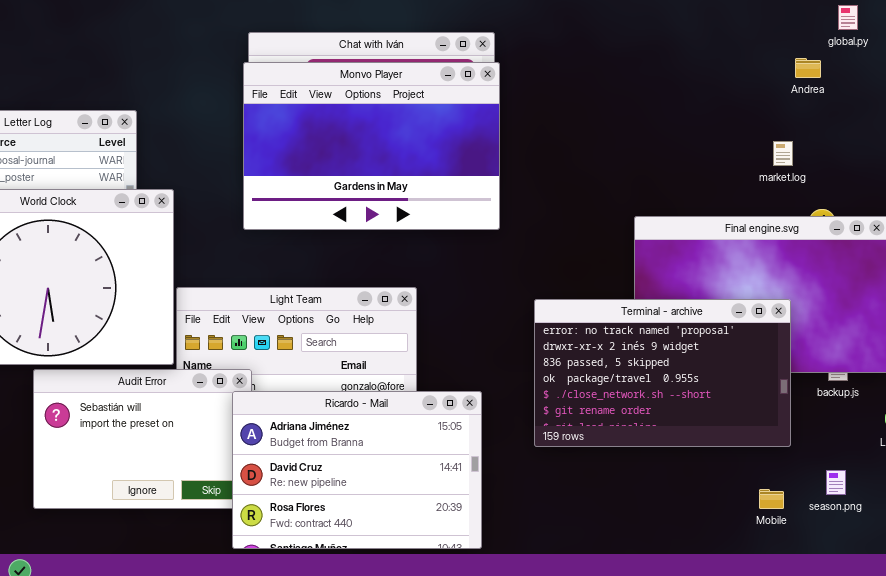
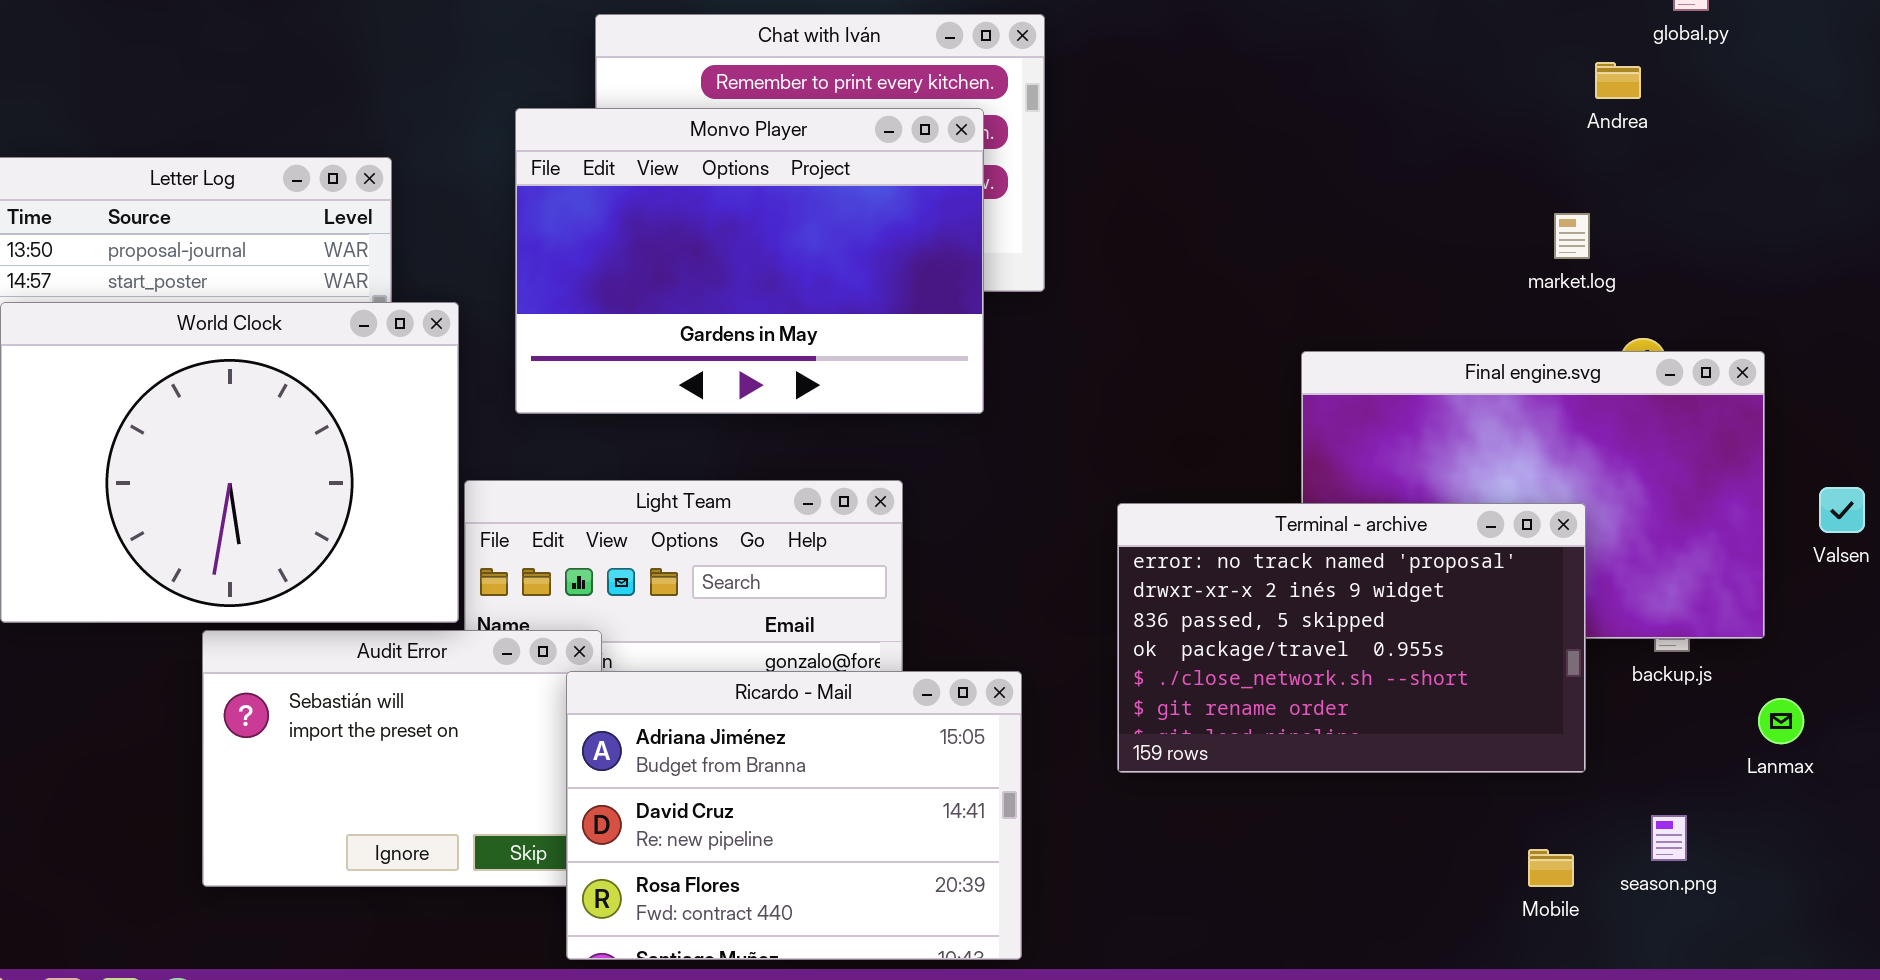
Monvo Player: [243,62,500,230] -> [515,108,984,414], moved

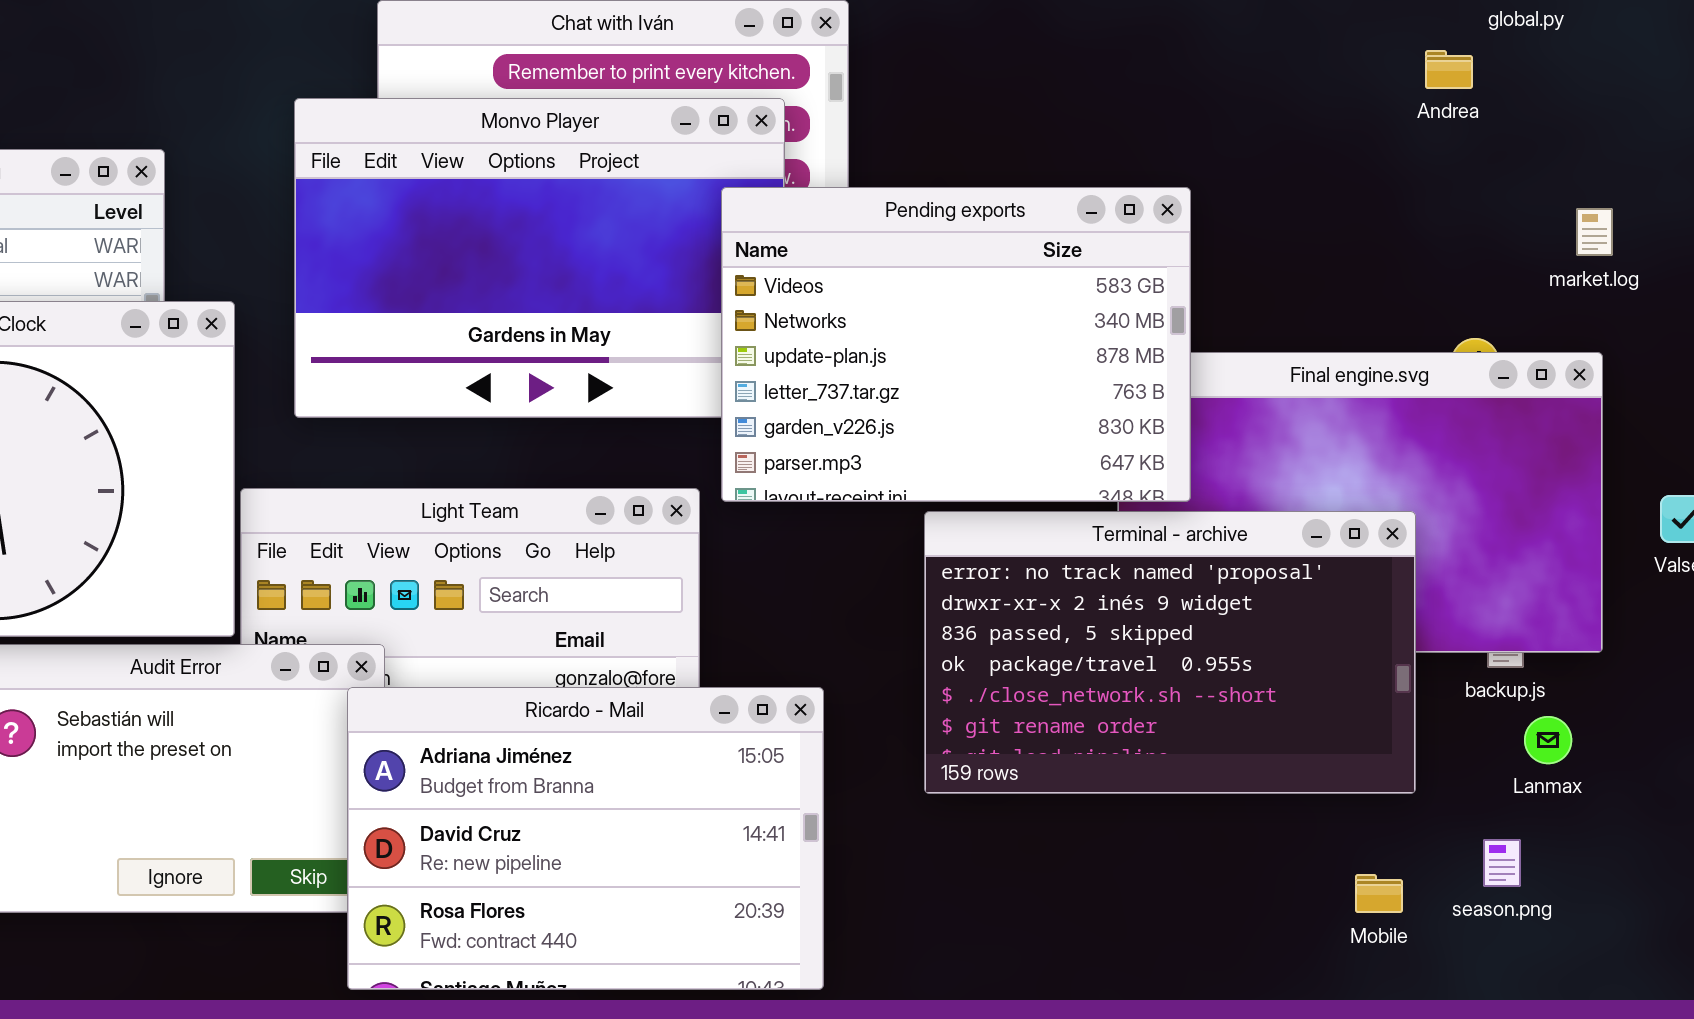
Pending exports: none -> [721,187,1191,502], opened
market.log: [1554,213,1590,259] -> [1576,208,1613,256], moved
Lanmax: [1758,698,1804,744] -> [1524,716,1572,764], moved

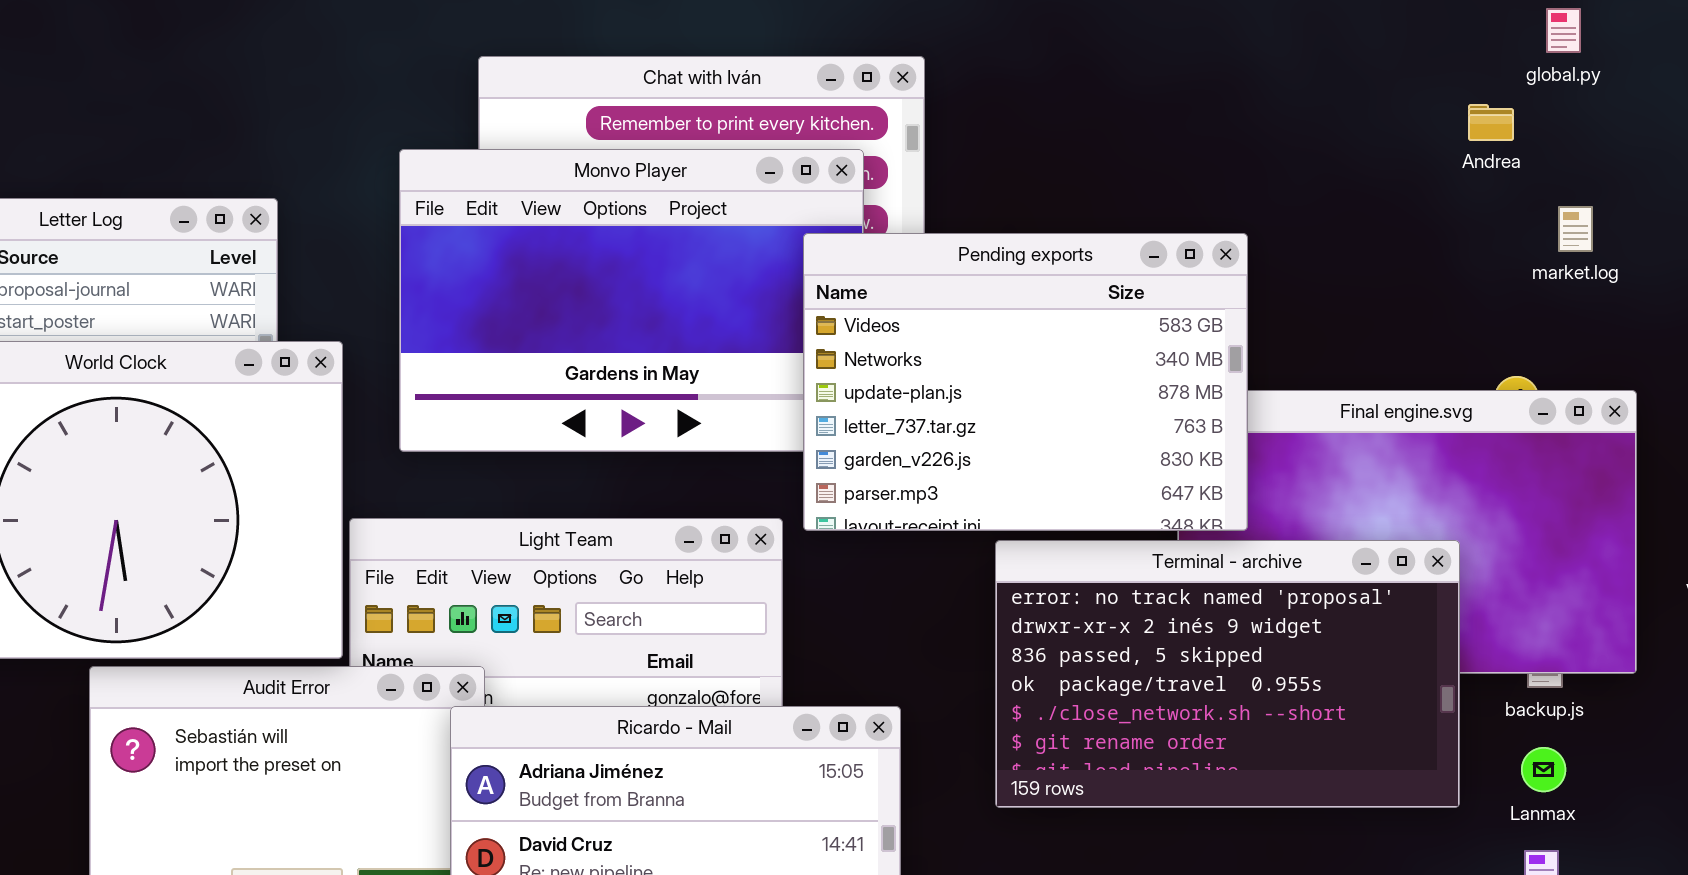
market.log: [1576,208,1613,256] -> [1558,206,1593,252], moved
Lanmax: [1524,716,1572,764] -> [1521,747,1566,792], moved

